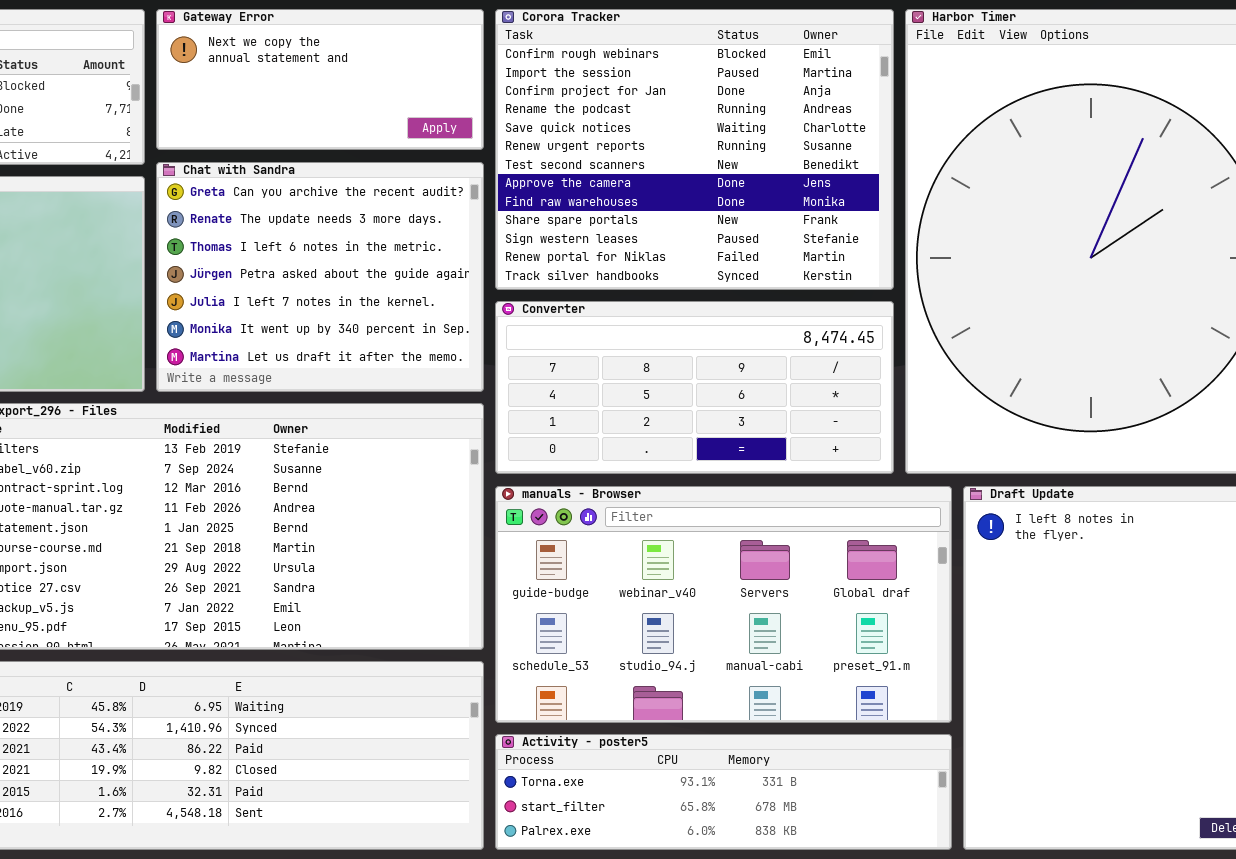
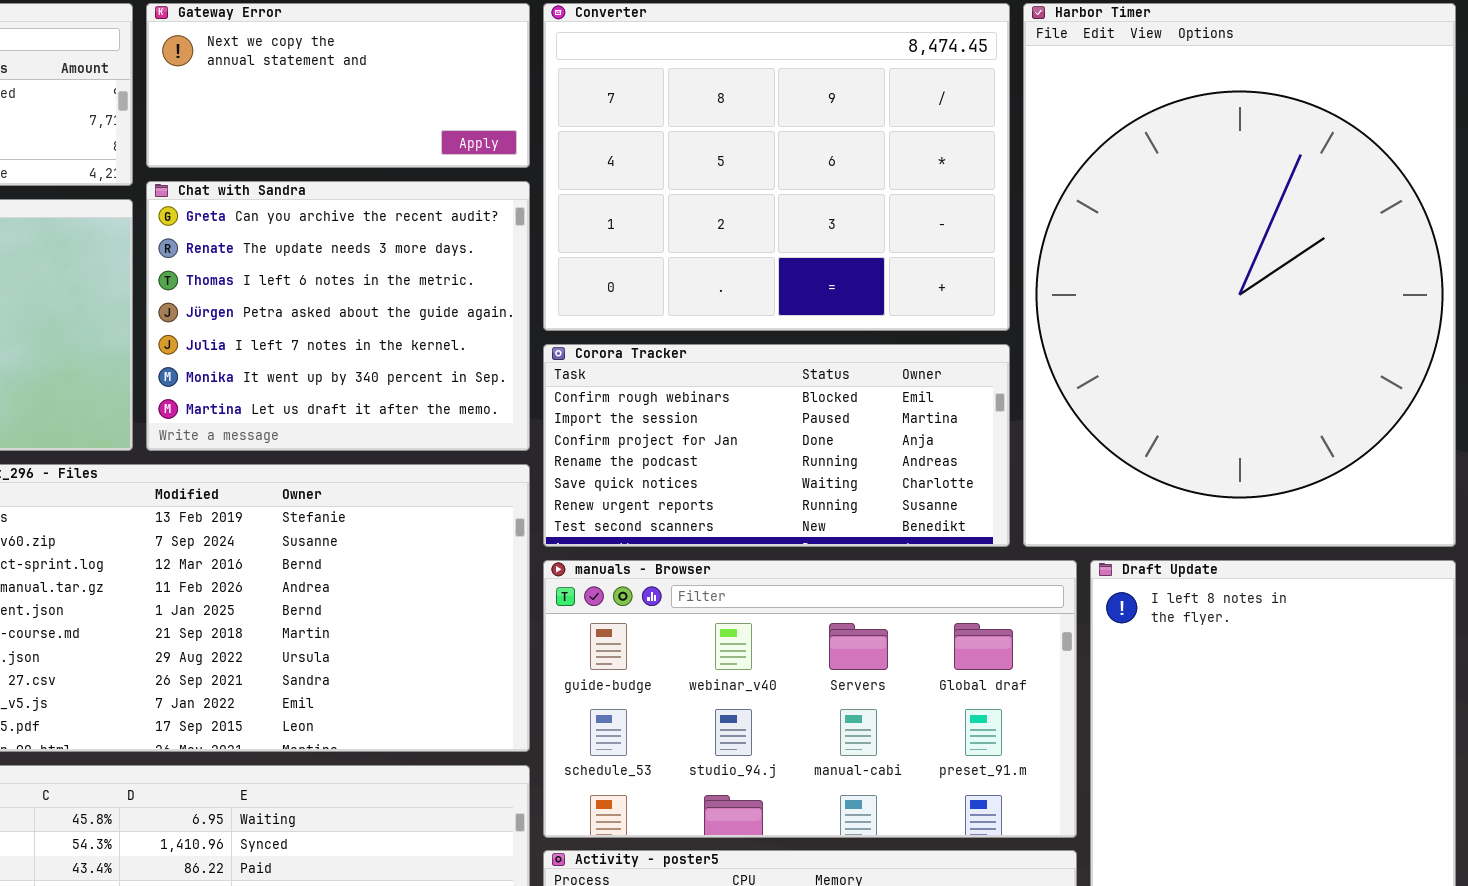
Corora Tracker: [495,9,894,290] -> [543,344,1010,547], moved, resized
Converter: [495,301,894,474] -> [543,3,1010,331], moved, resized

